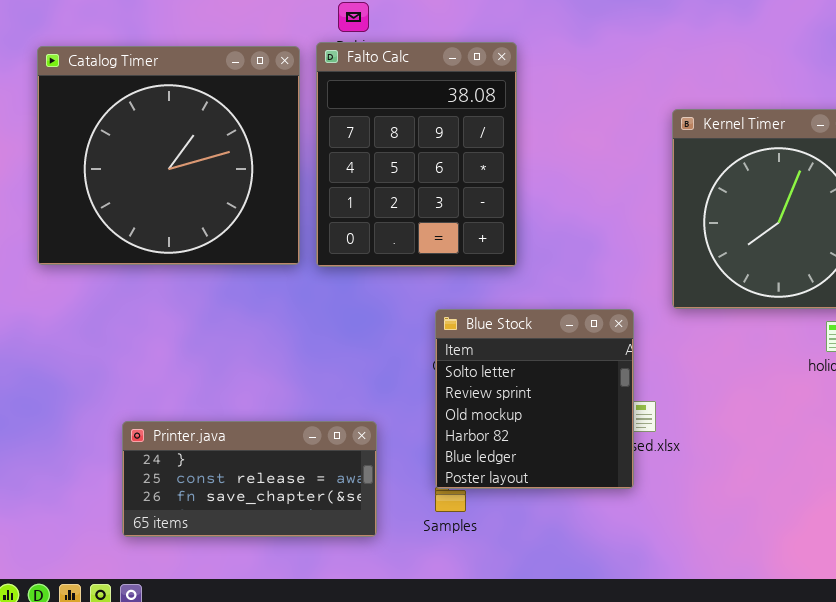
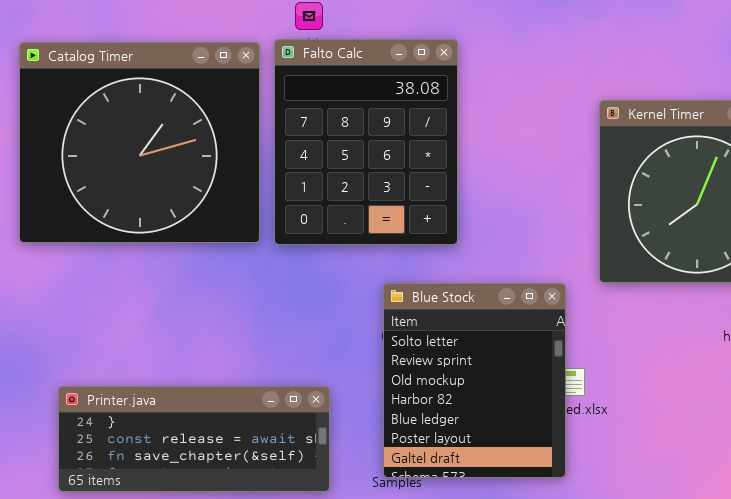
Blue Stock: [435,309,634,489] -> [383,283,566,478], resized
Printer.java: [122,421,377,537] -> [58,386,330,492], resized

